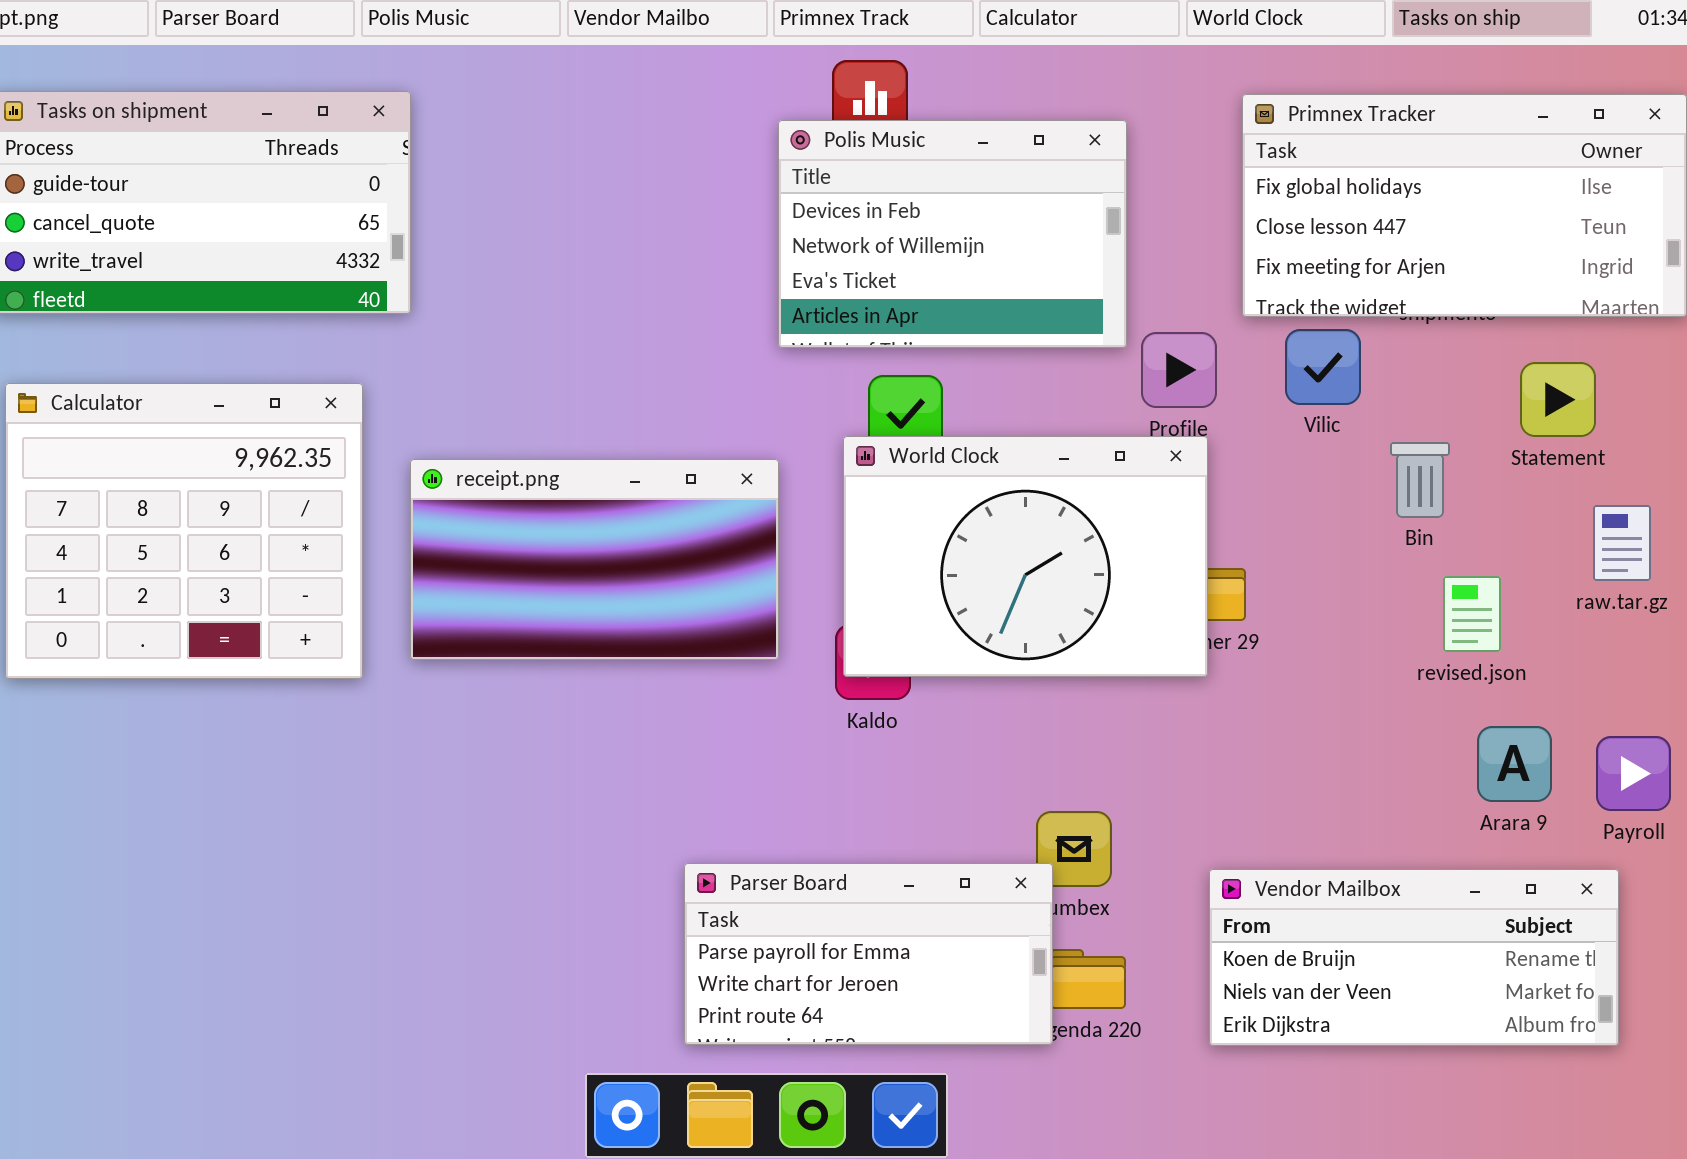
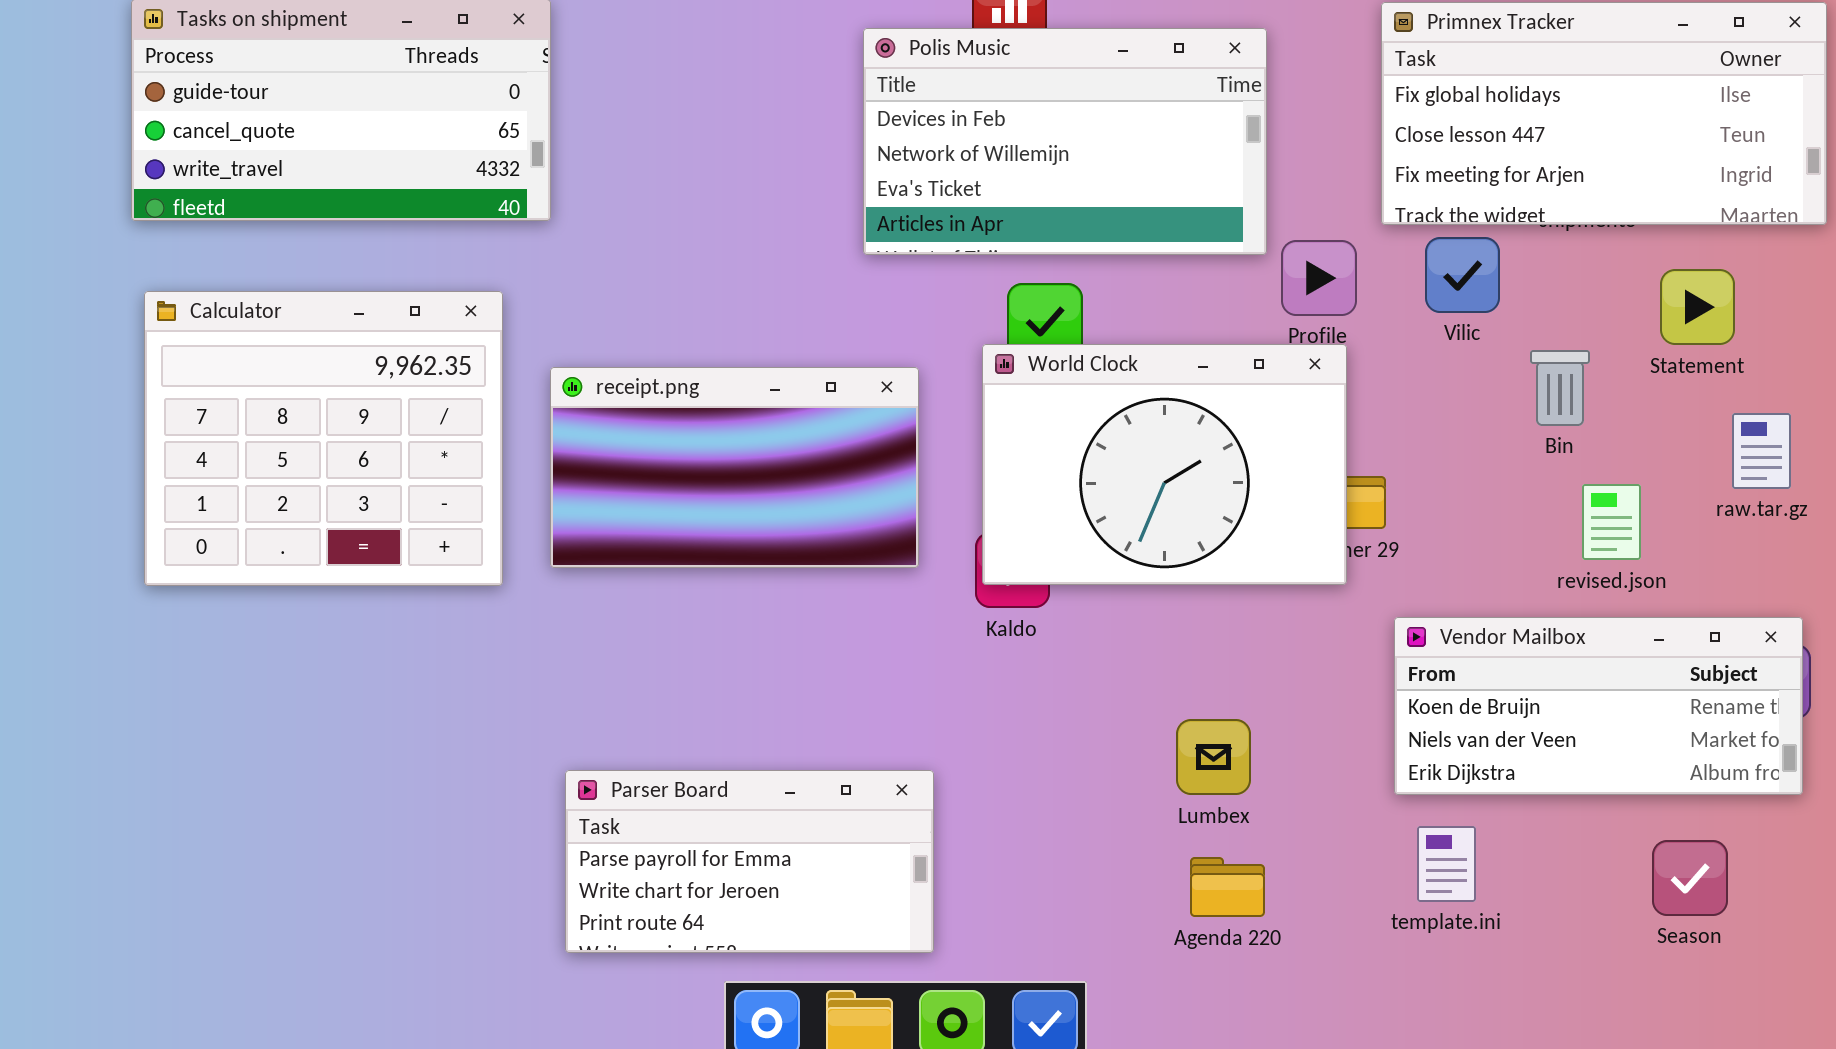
Polis Music: [778,120,1127,348] -> [863,28,1267,255], resized
Parser Board: [684,863,1053,1045] -> [565,770,934,953], moved
Vendor Mailbox: [1209,869,1619,1046] -> [1394,617,1803,795], moved

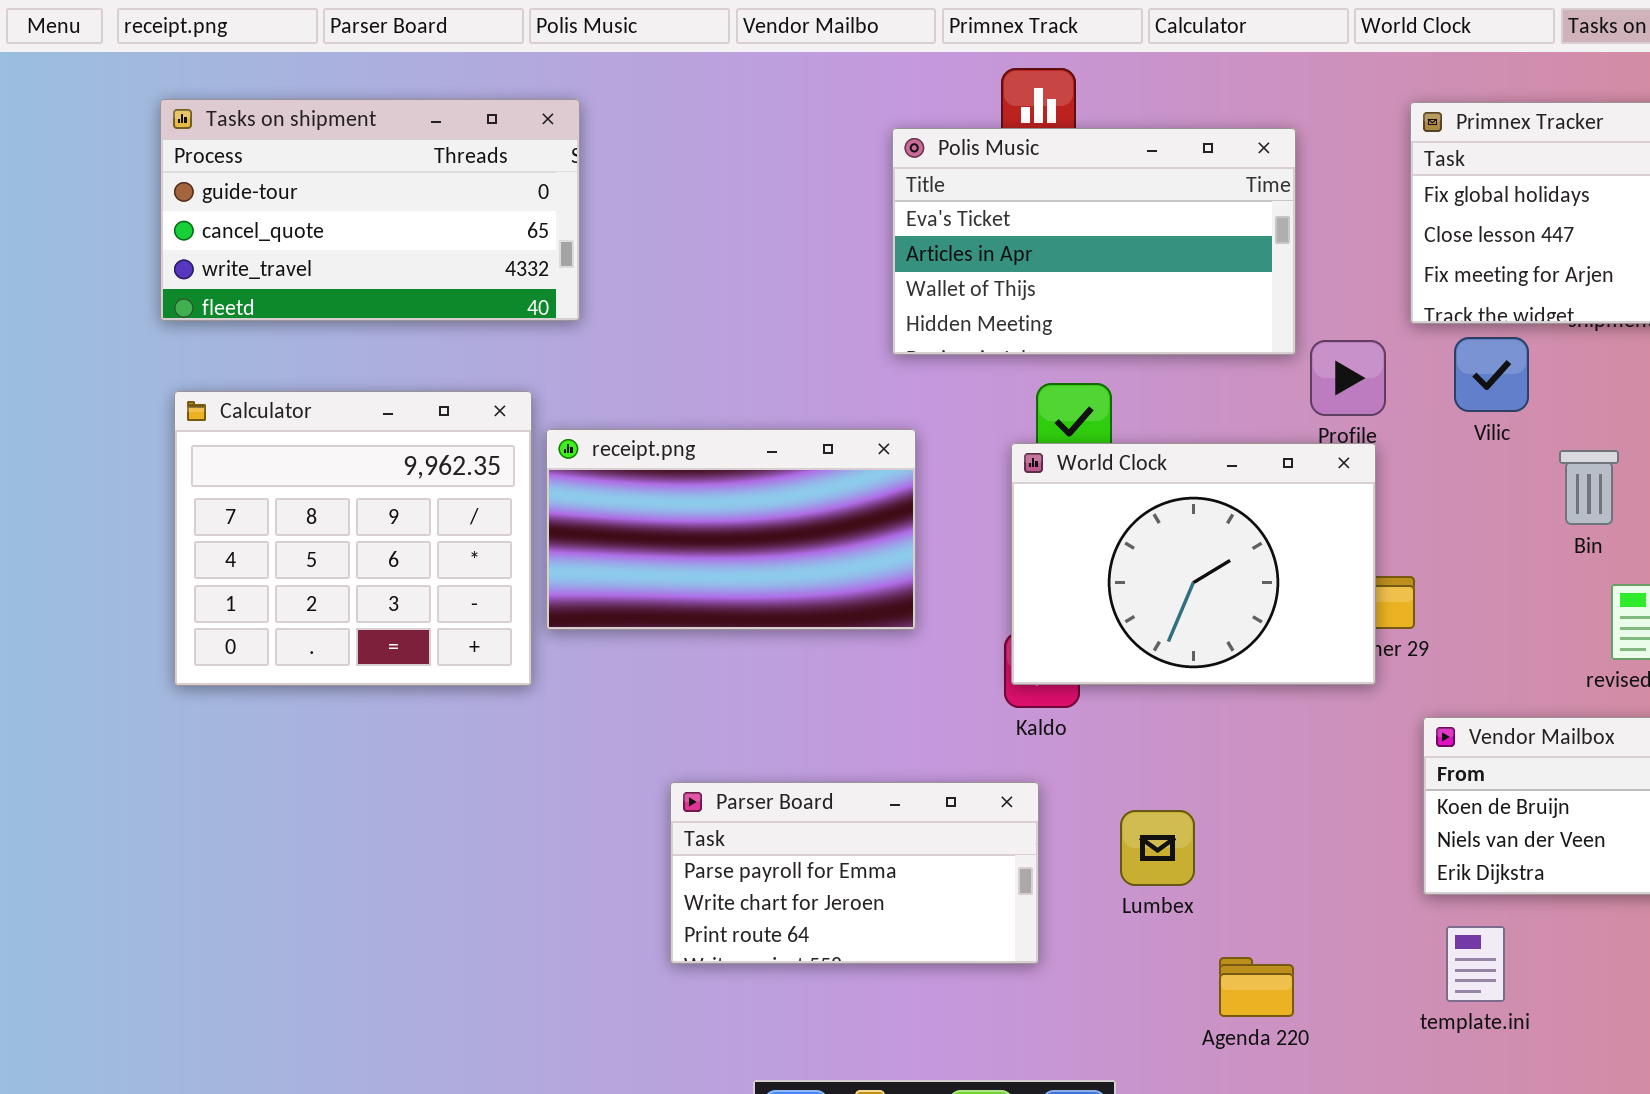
Polis Music: [863,28,1267,255] -> [892,128,1296,355], scrolled down 2 rows
receipt.png: [550,367,919,568] -> [546,429,916,630], moved
Lumbex: [1176,719,1251,795] -> [1120,810,1195,886], moved
Parser Board: [565,770,934,953] -> [670,782,1039,964], moved

